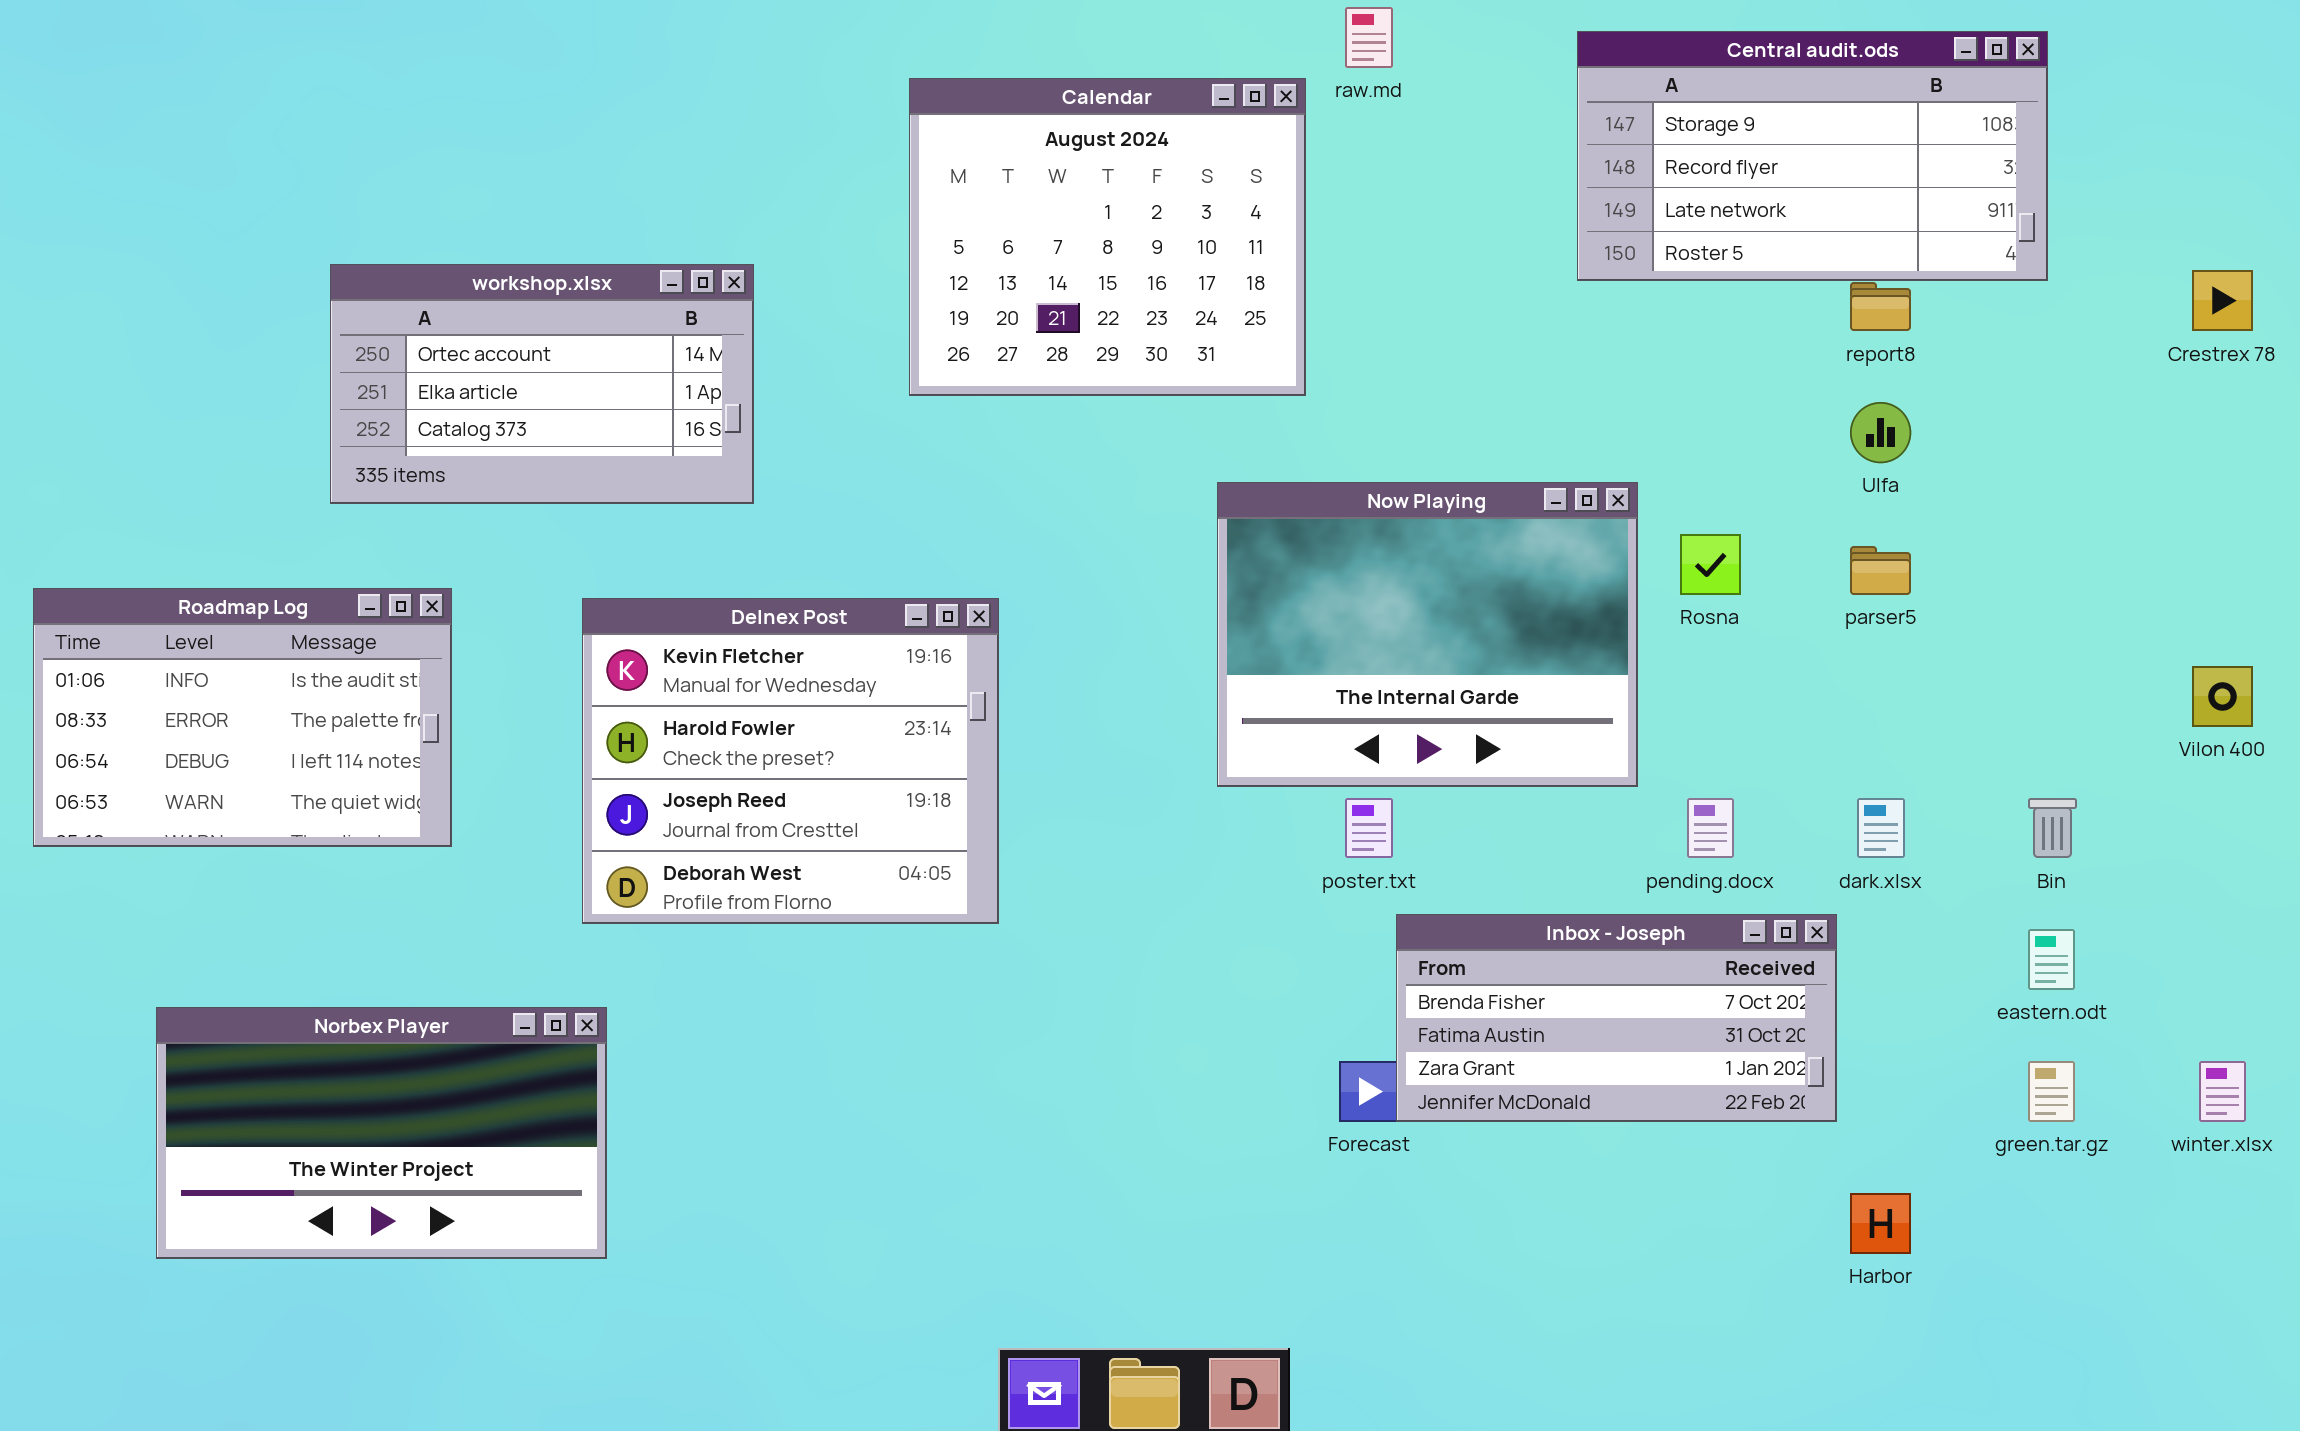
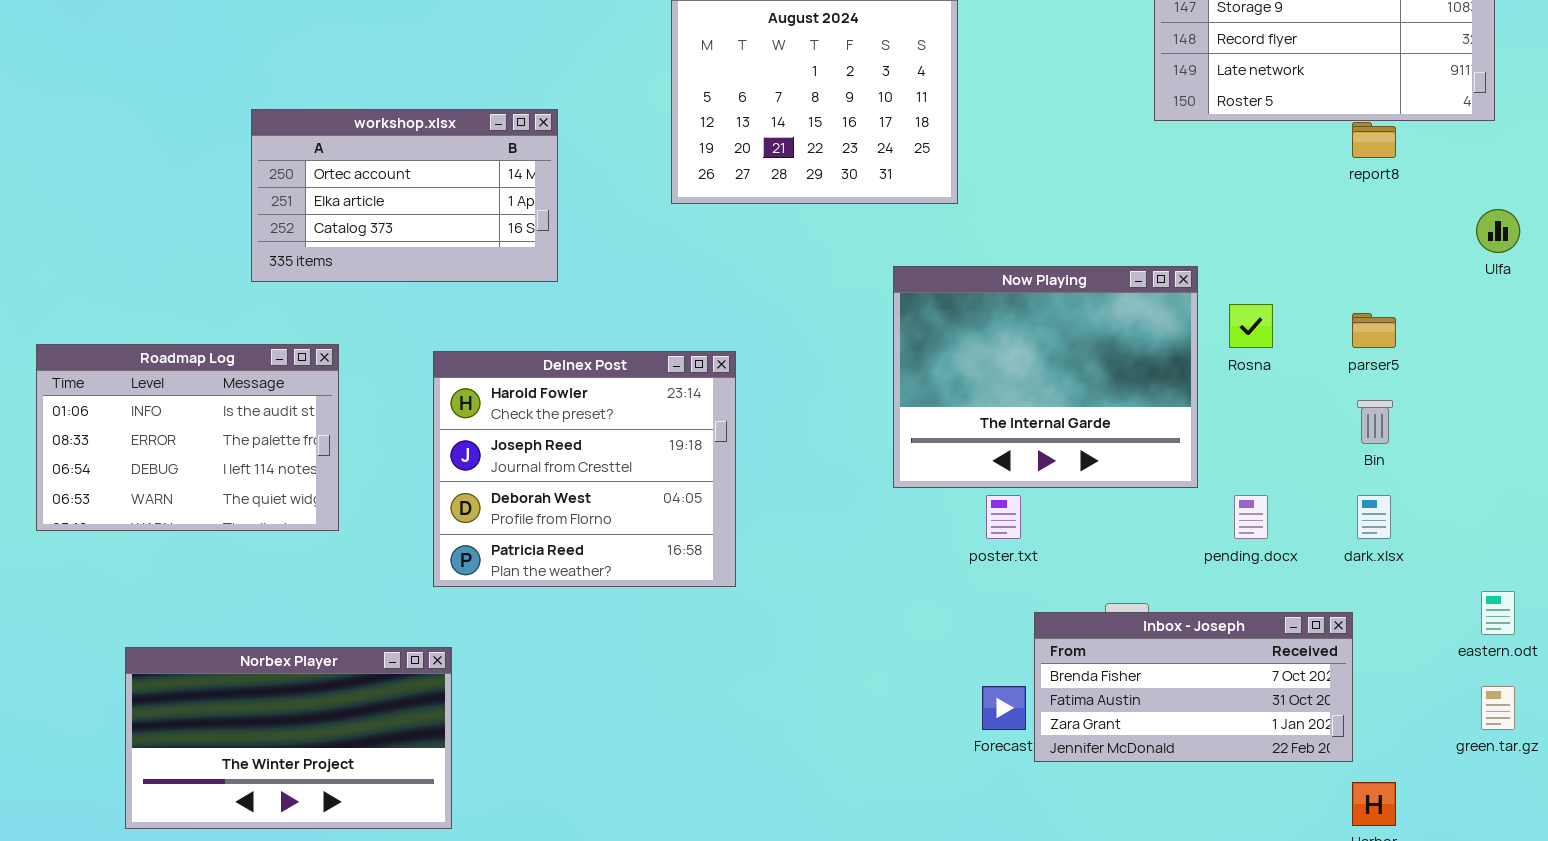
Ulfa: [1850,402,1911,463] -> [1476,209,1520,253], moved
Delnex Post: [582,598,999,924] -> [433,351,736,587], scrolled down 1 row
Bin: [2028,798,2077,858] -> [1357,400,1393,444], moved
Inbox - Joseph: [1396,914,1837,1122] -> [1034,612,1353,762], moved

